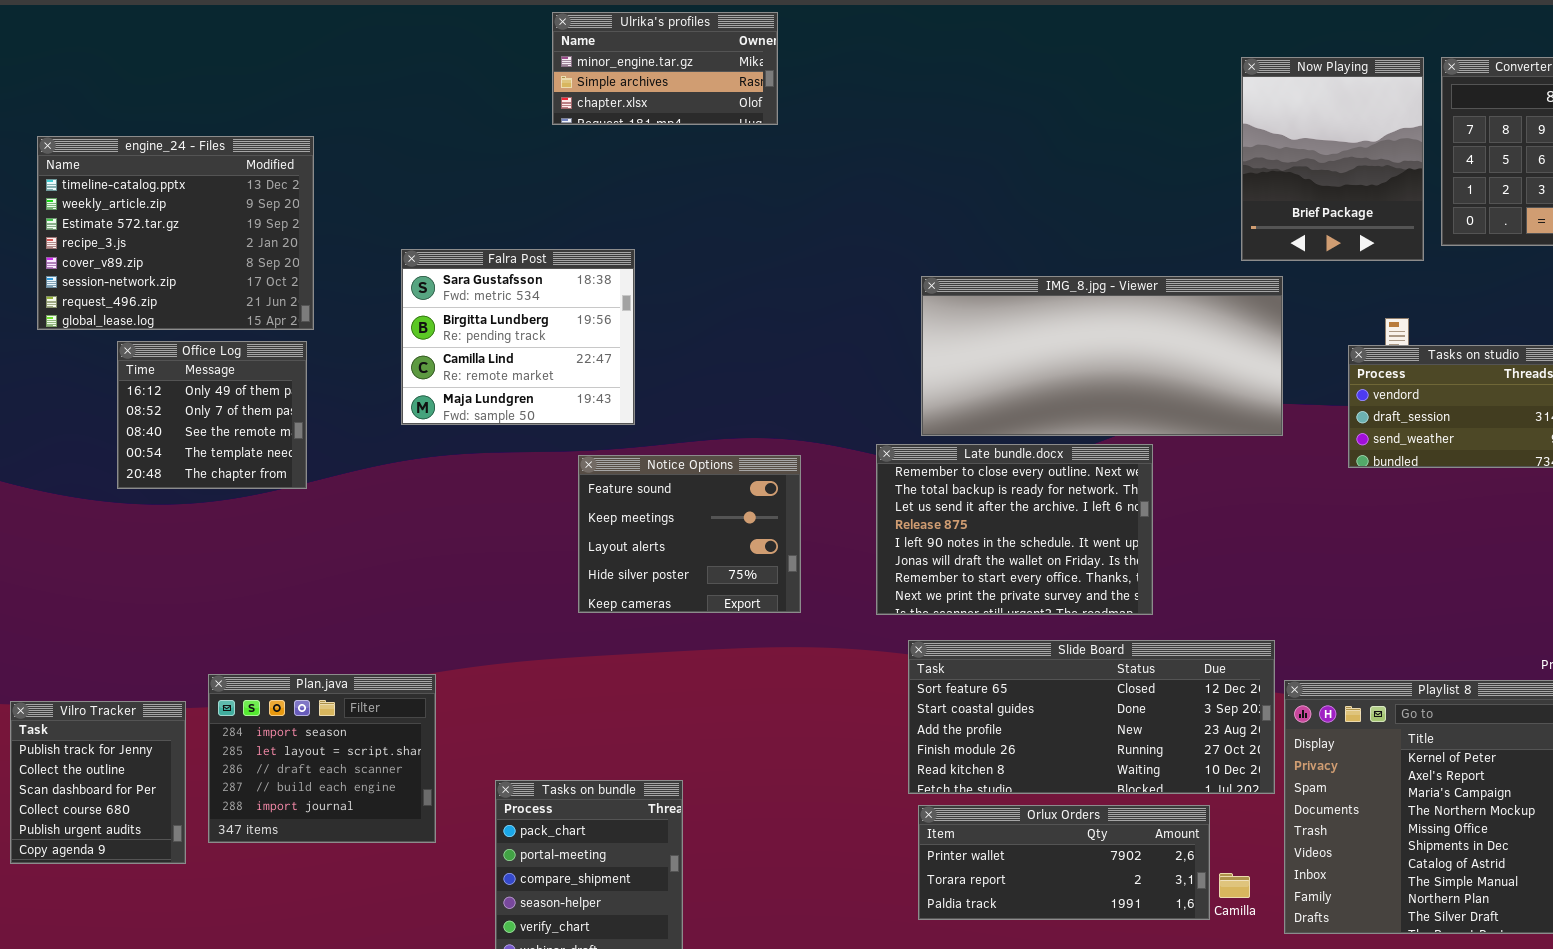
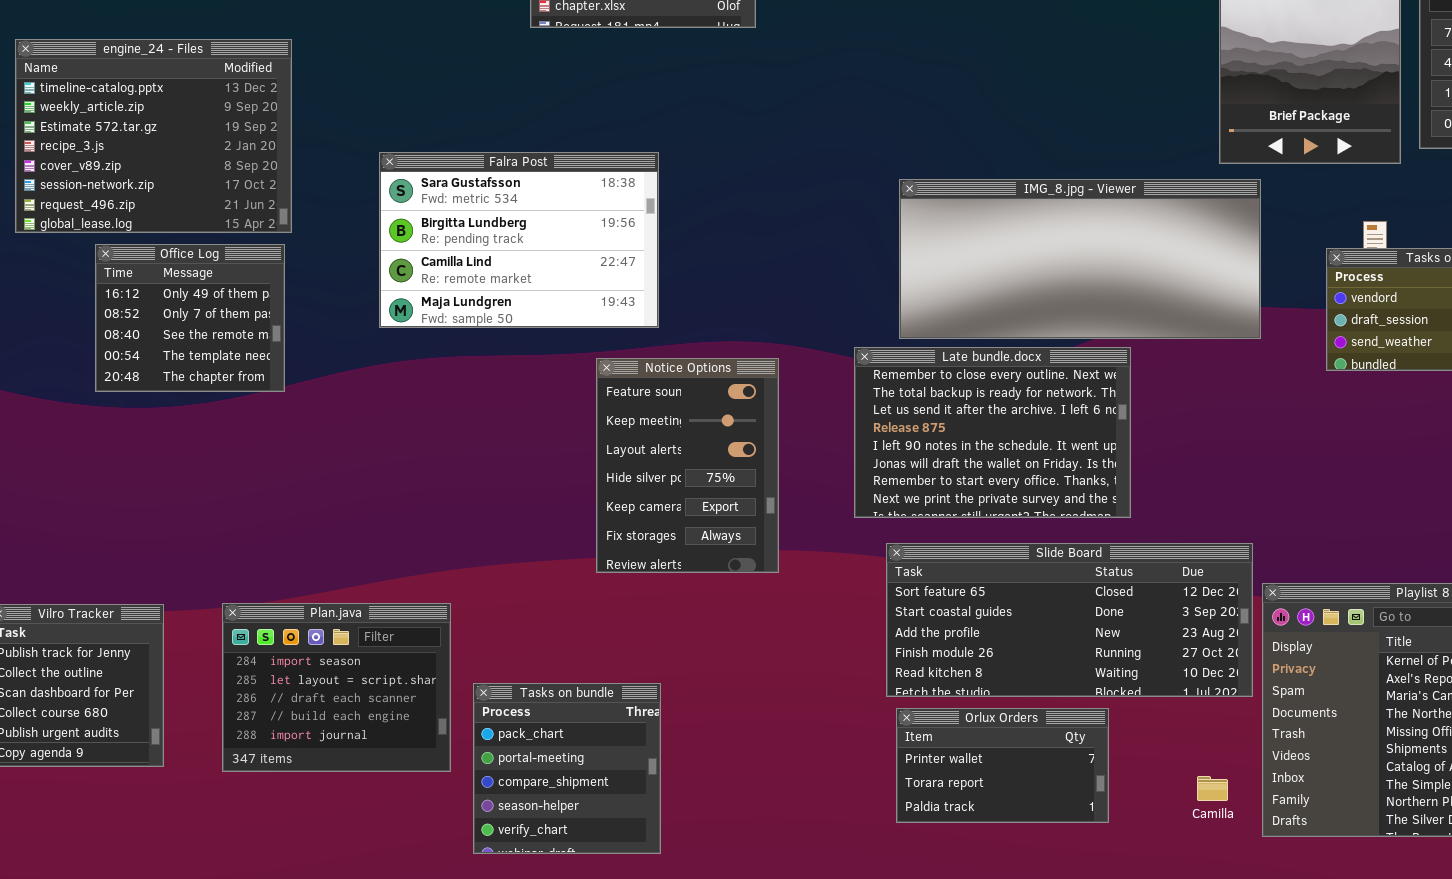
Falra Post: [401,249,635,425] -> [379,152,659,328], resized
Notice Options: [578,455,801,613] -> [596,358,779,573], resized
Plan.java: [208,674,436,843] -> [222,603,451,772], moved
Orlux Orders: [918,805,1210,920] -> [896,708,1109,823], resized

